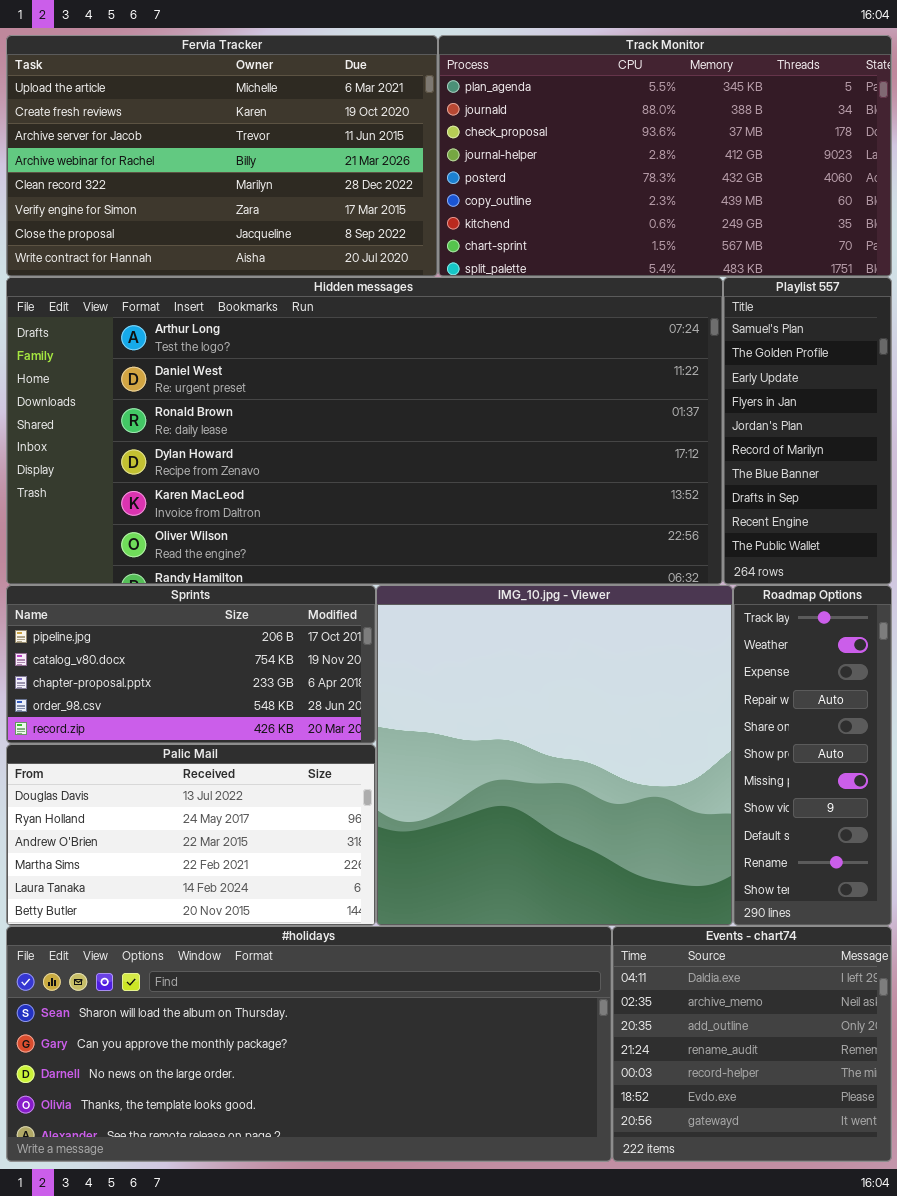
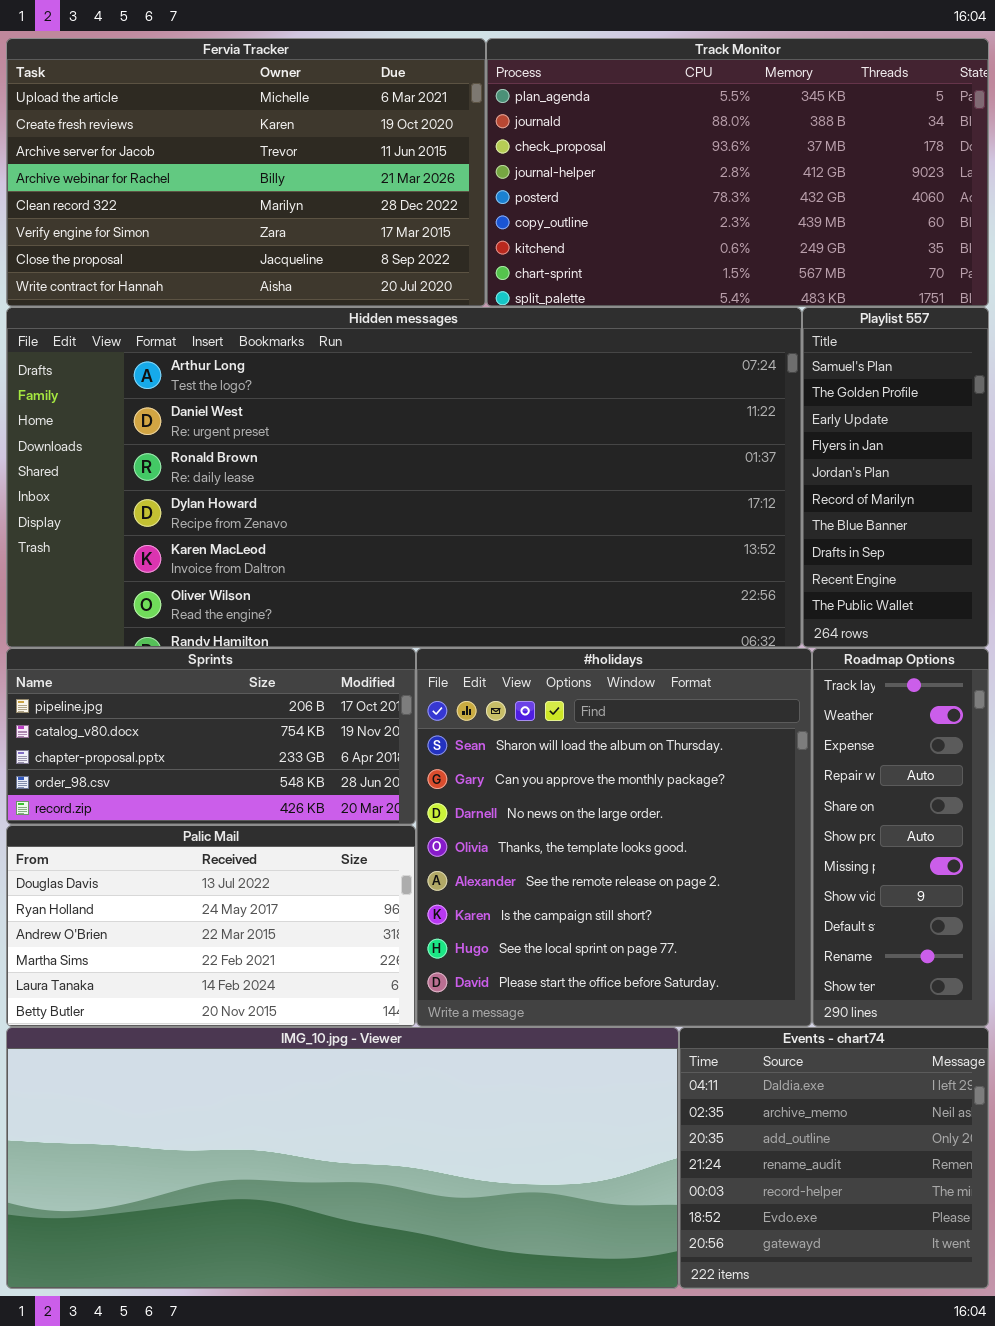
IMG_10.jpg - Viewer: [376,585,733,926] -> [6,1027,679,1289], moved, resized
#holidays: [6,926,612,1162] -> [416,648,812,1027], moved, resized

